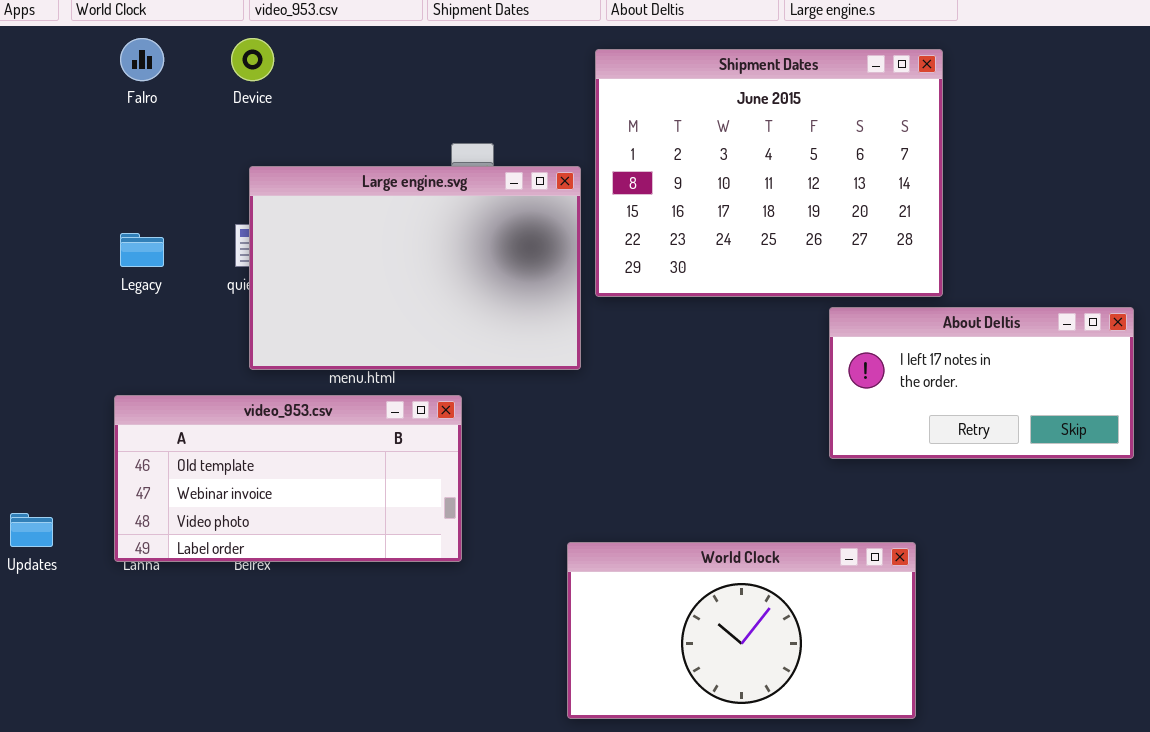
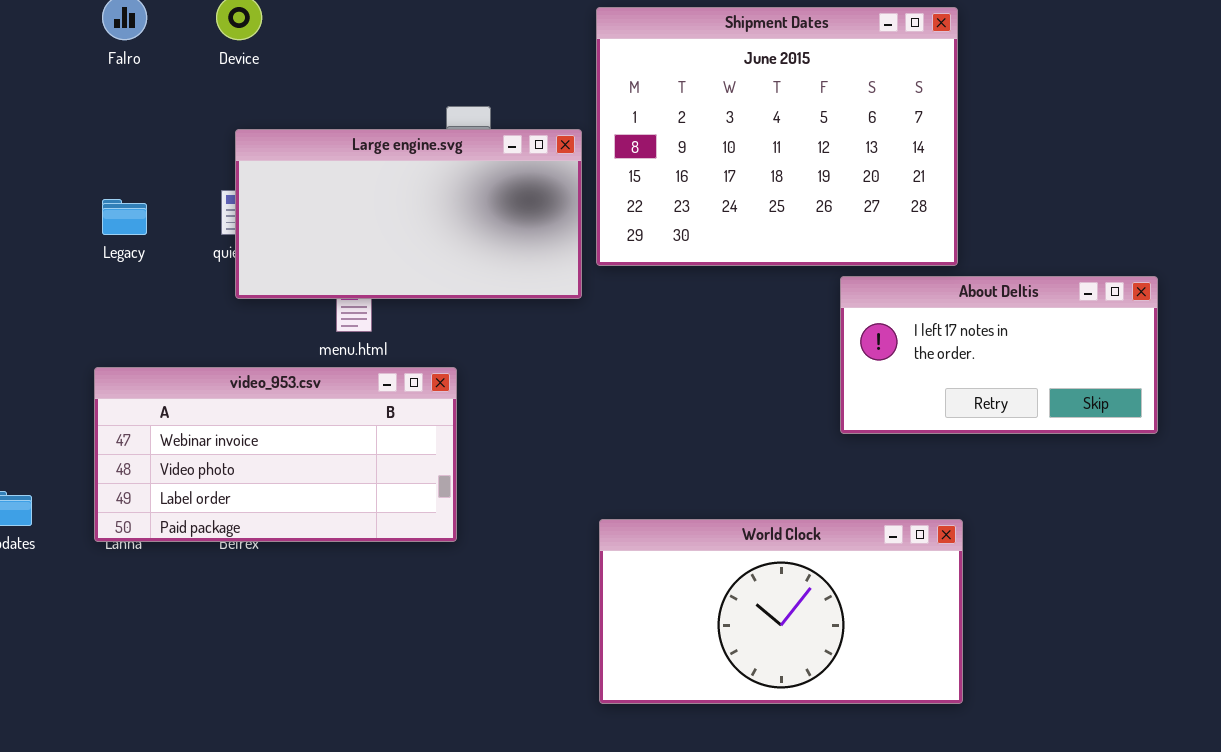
Large engine.svg: [249,166,581,370] -> [235,129,582,299], resized
video_953.csv: [114,395,462,562] -> [94,367,457,542], scrolled down 1 row
World Clock: [567,542,916,719] -> [599,519,963,704], moved

